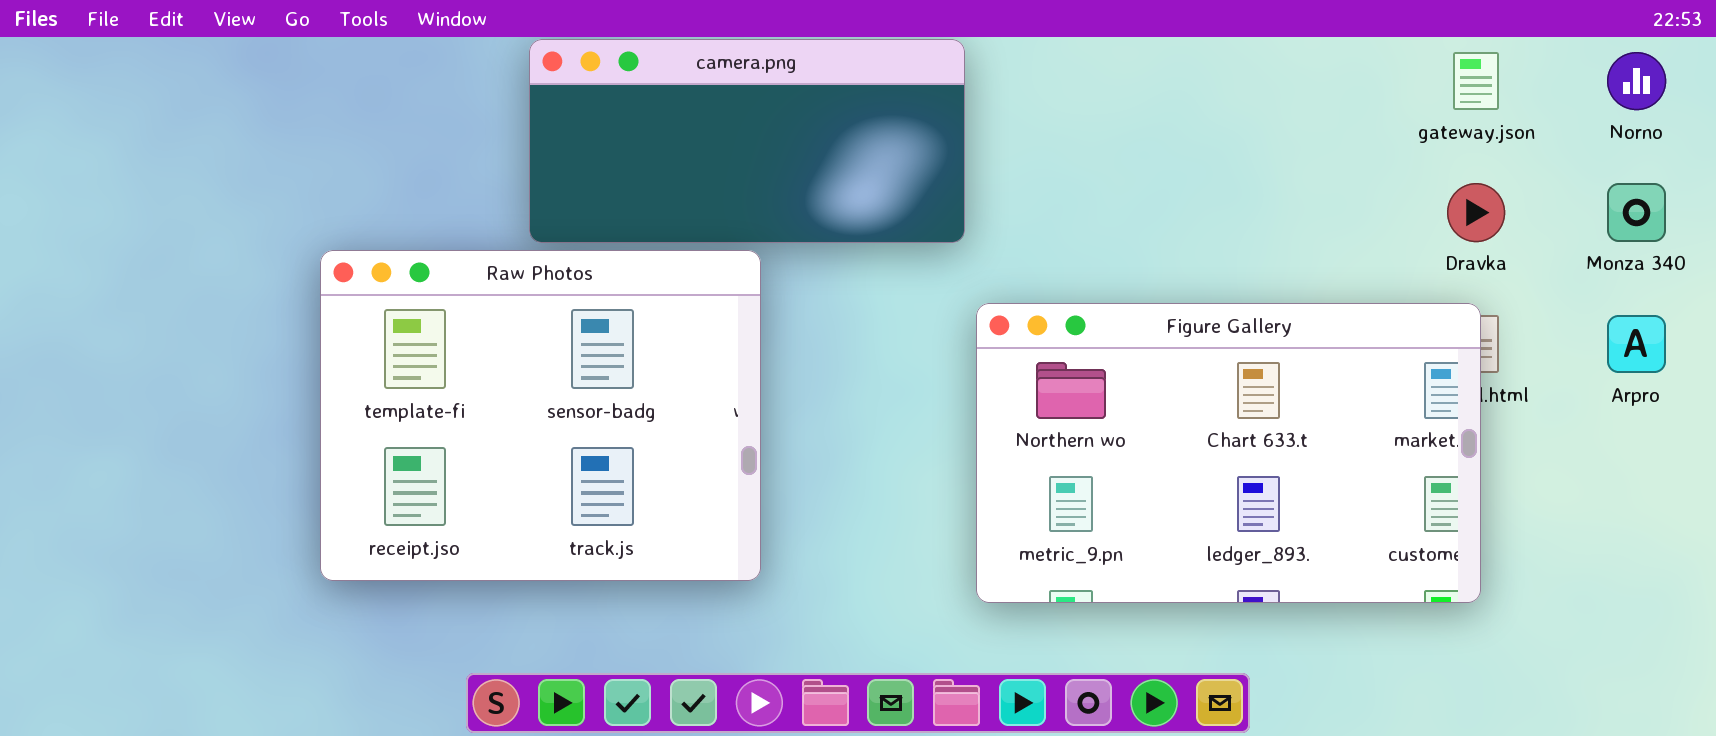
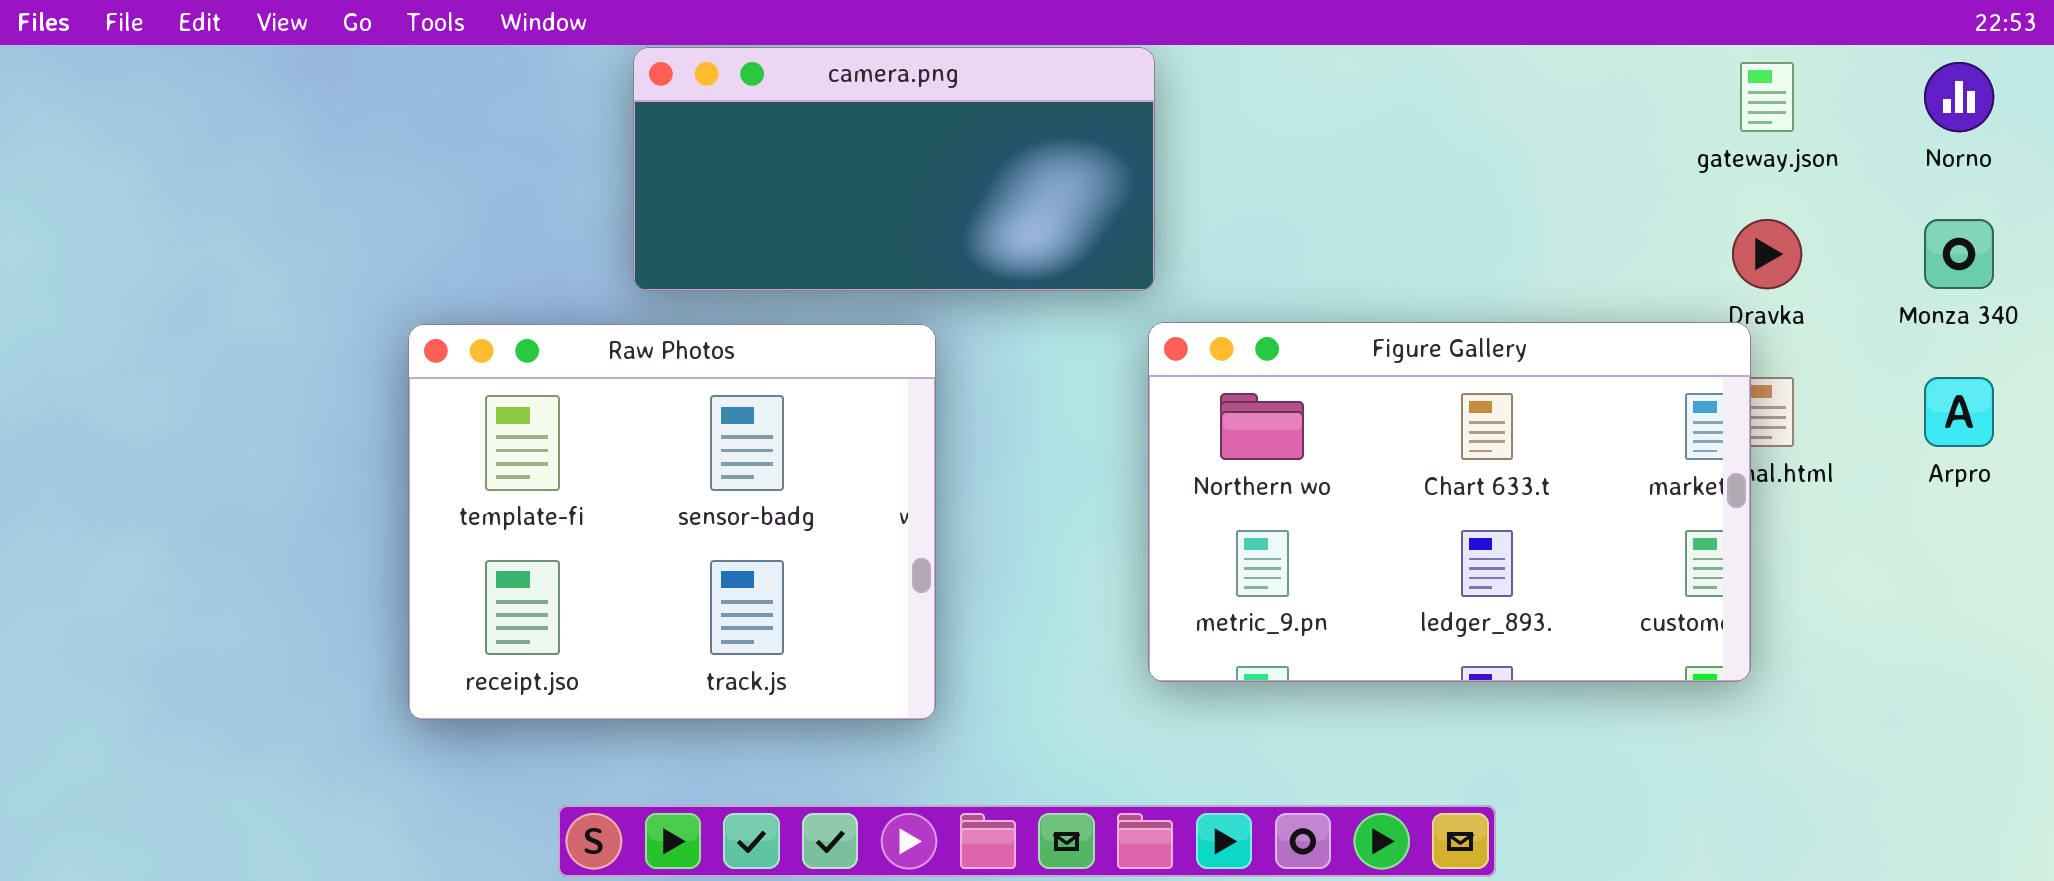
Raw Photos: [320,250,761,581] -> [408,324,936,720], moved
Figure Gallery: [976,303,1481,603] -> [1148,322,1751,682], moved

